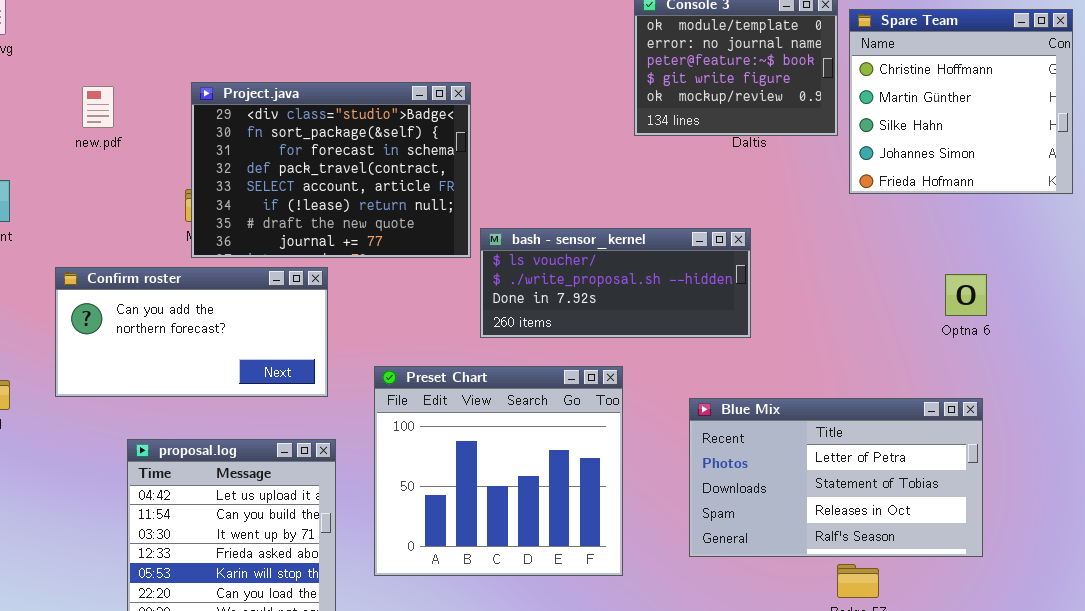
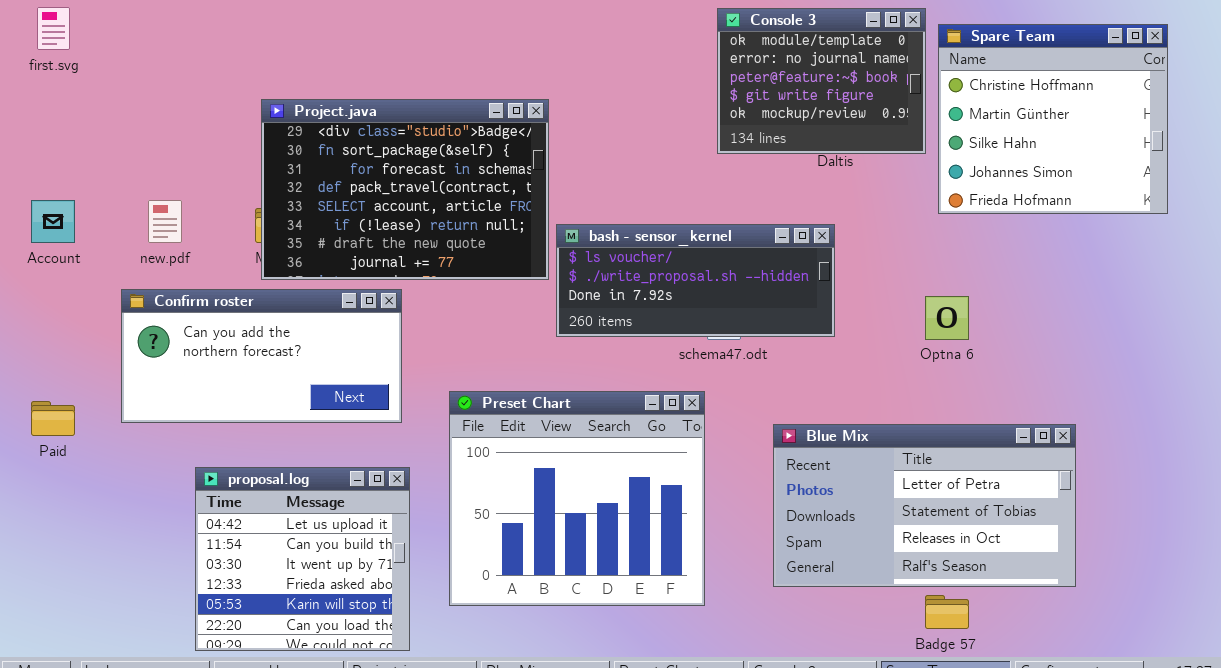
new.pdf: [82,86,114,128] -> [148,200,182,243], moved
bash - sensor_kernel: [480,228,751,338] -> [556,224,835,337], moved
Optna 6: [945,274,987,316] -> [925,296,969,340], moved

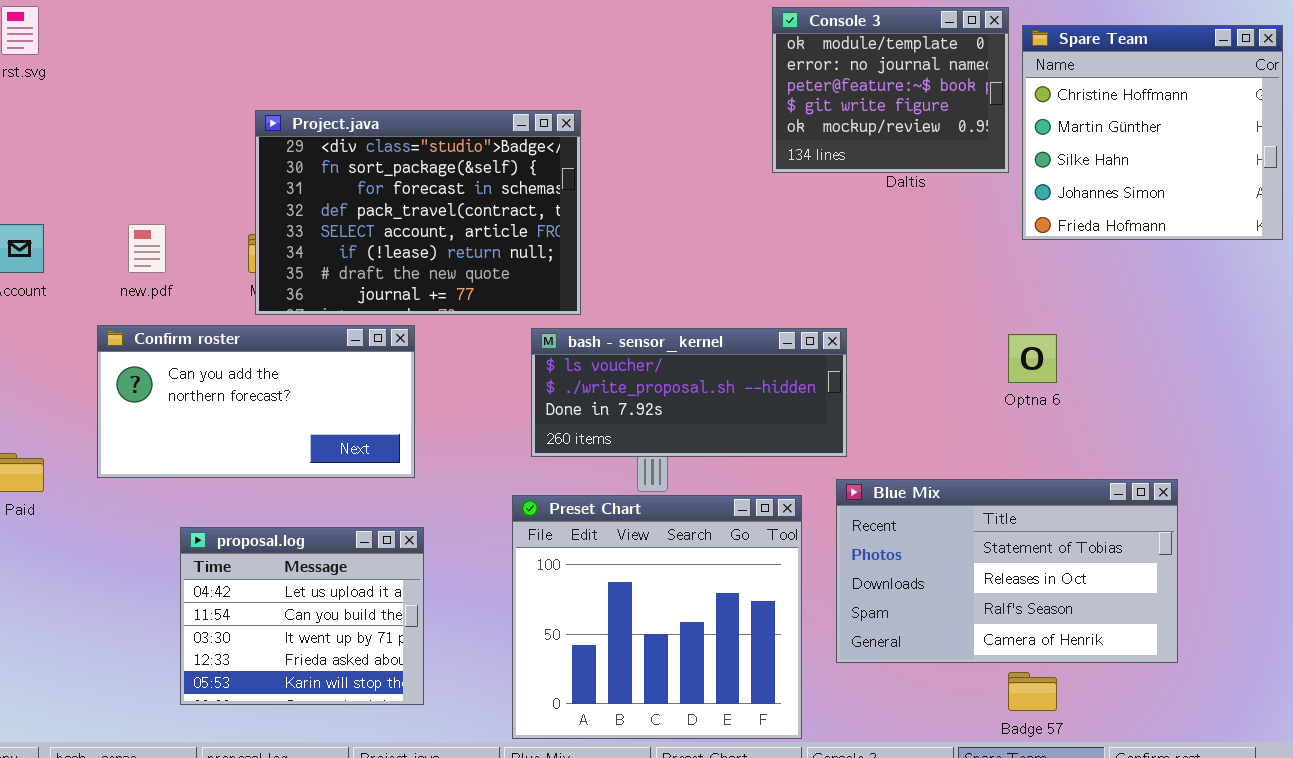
bash - sensor_kernel: [556,224,835,337] -> [531,328,847,457], moved
Preset Chart: [449,391,705,606] -> [512,495,802,739], moved
Blue Mix: [773,424,1076,587] -> [836,479,1178,663], scrolled down 1 row
proposal.log: [195,467,410,651] -> [180,527,424,705], resized

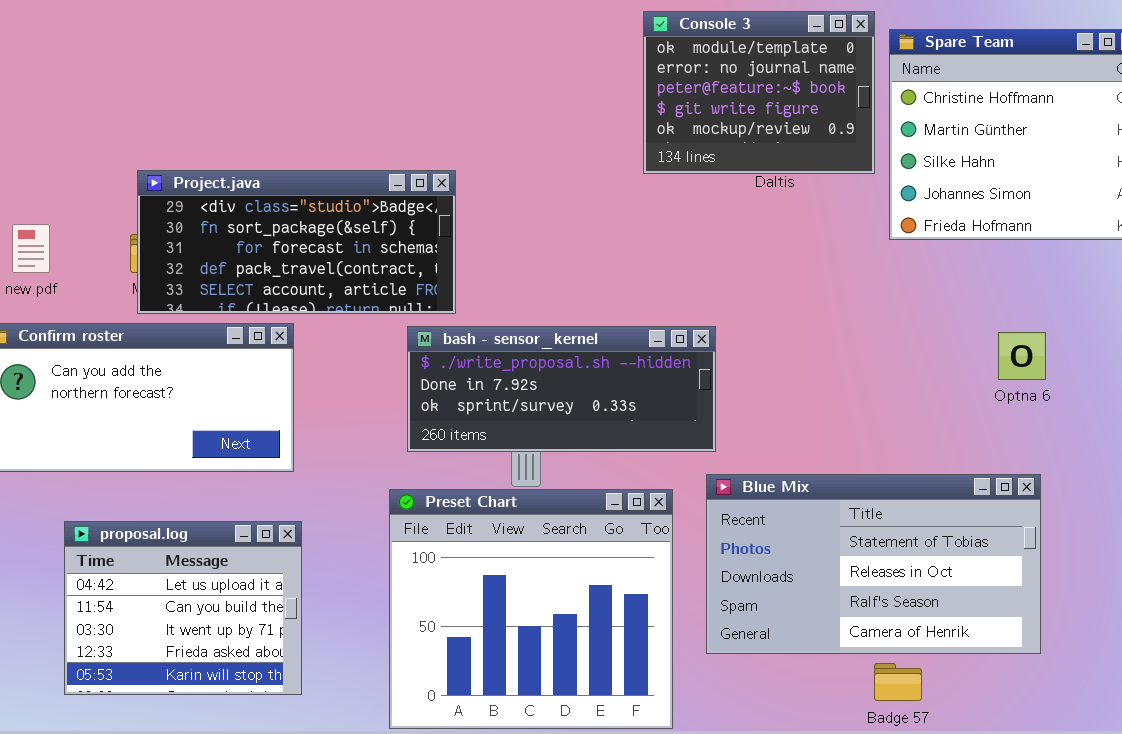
Project.java: [255,110,581,315] -> [137,170,456,314], resized
bash - sensor_kernel: [531,328,847,457] -> [407,326,716,452], scrolled down 1 row
Optna 6: [1008,334,1057,383] -> [998,332,1046,380], moved

